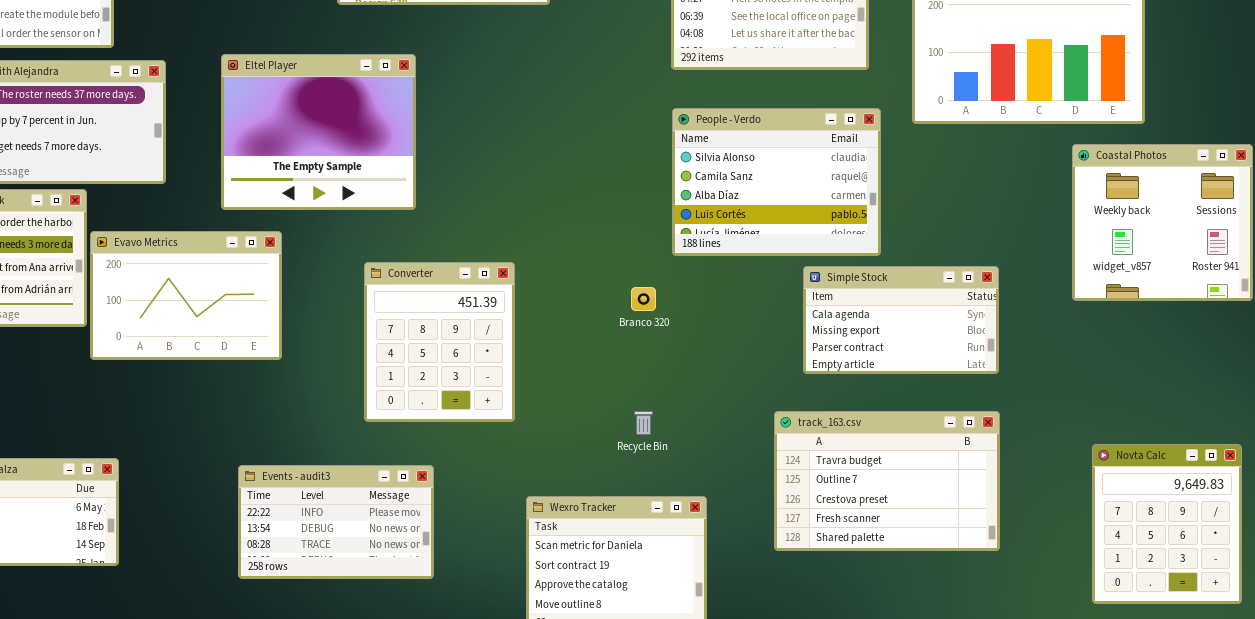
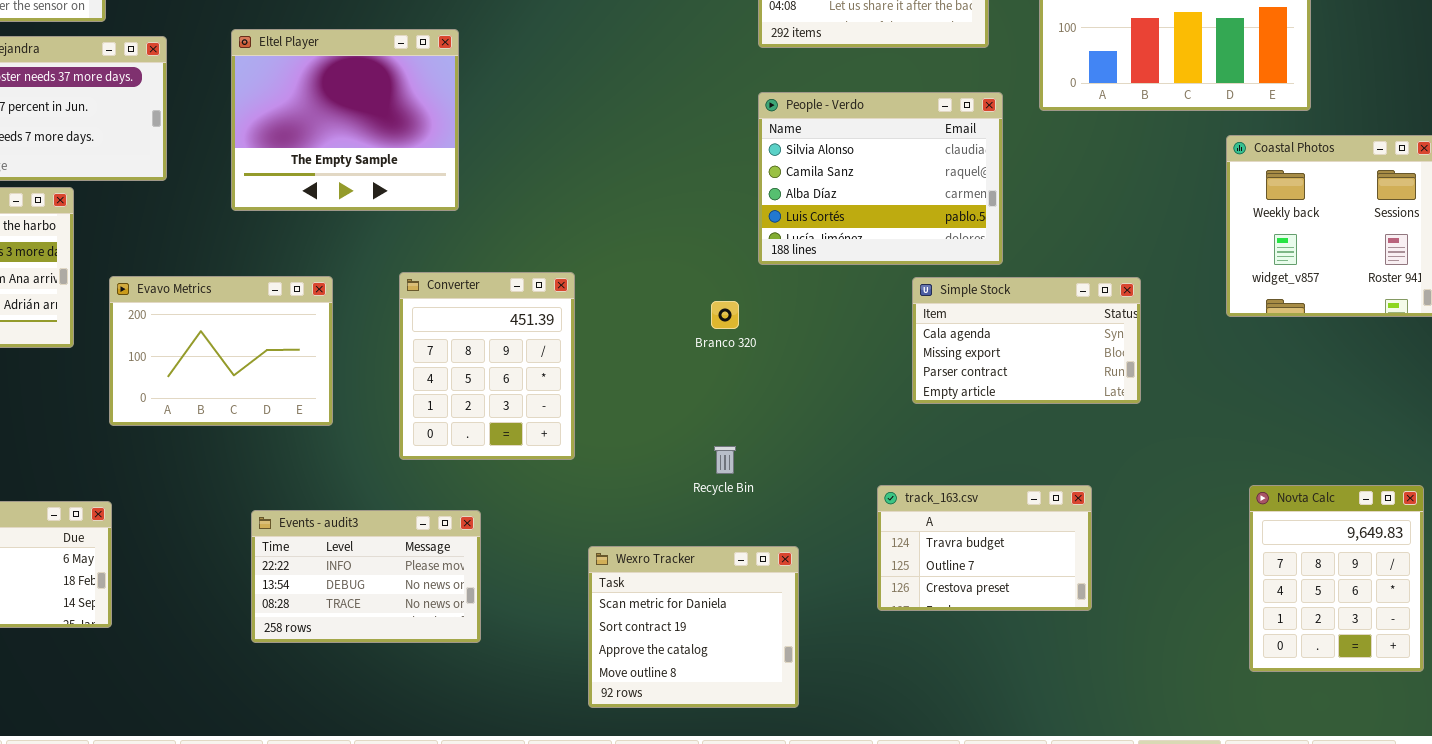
Evavo Metrics: [90,231,282,360] -> [109,276,333,426], moved
track_163.csv: [774,411,1000,551] -> [877,485,1092,611], resized

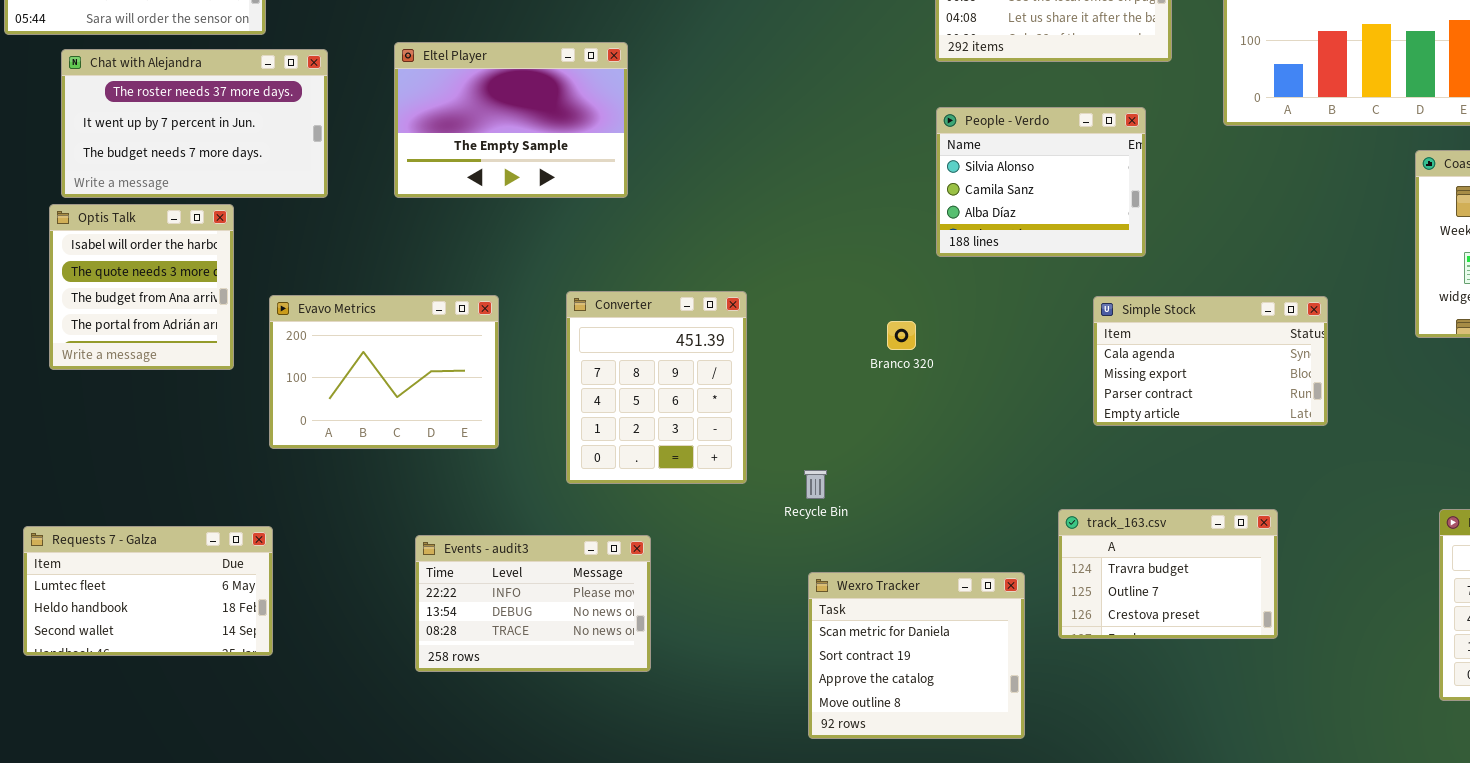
Eltel Player: [231,29,459,211] -> [394,42,628,198], resized
People - Verdo: [758,92,1003,265] -> [936,107,1146,257], resized
Recycle Bin: [714,446,736,474] -> [804,470,827,499], moved
Wexro Tracker: [588,546,799,708] -> [808,572,1025,739], moved

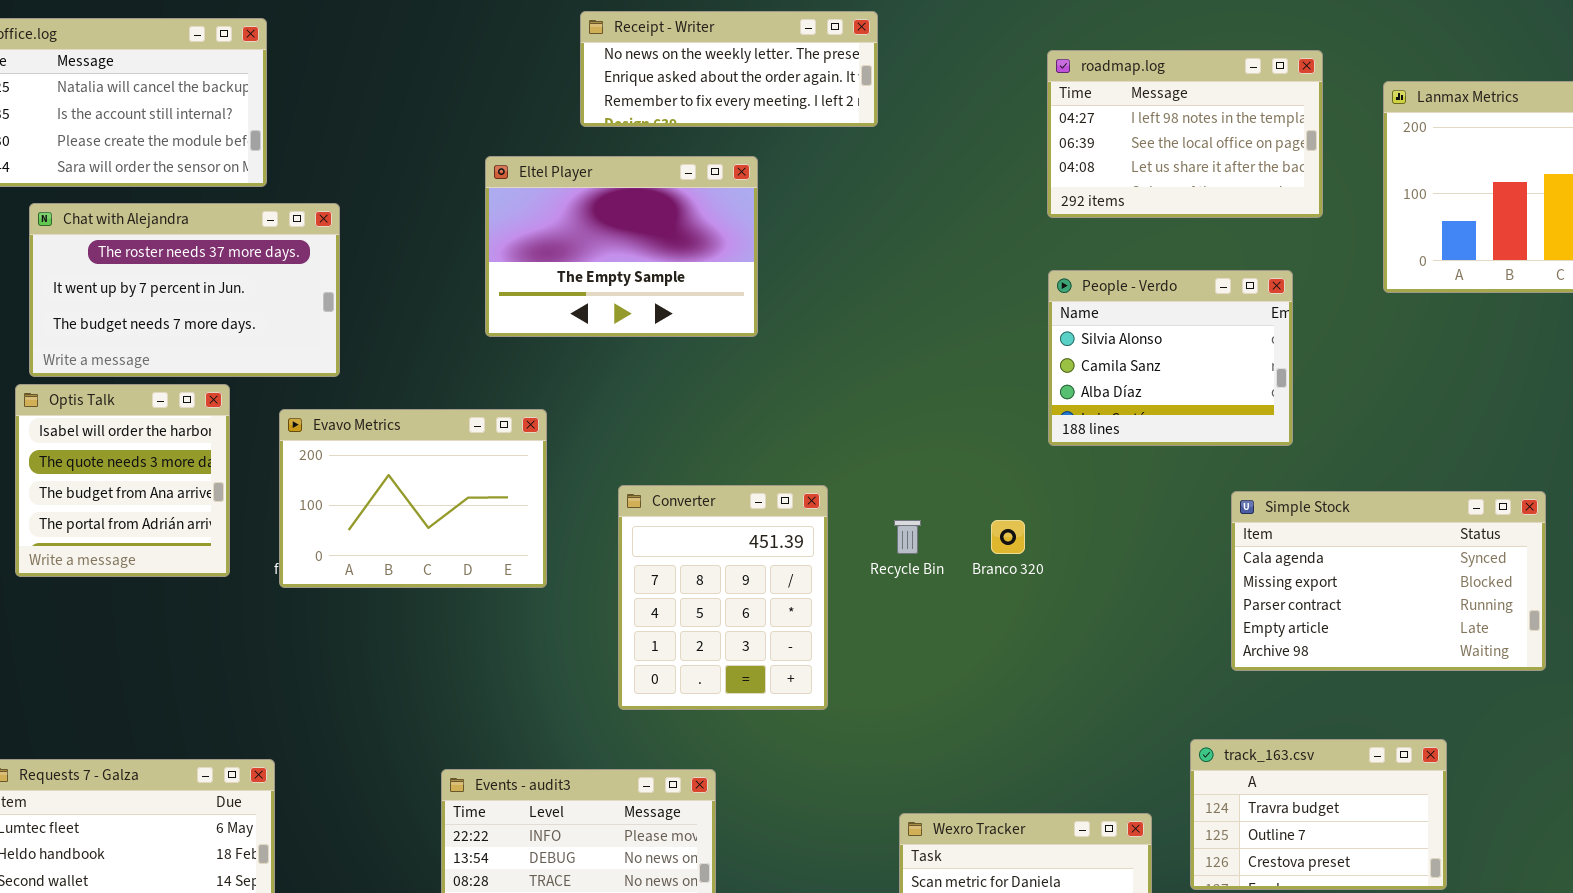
Eltel Player: [394,42,628,198] -> [485,156,758,337], moved
Evavo Metrics: [269,295,499,449] -> [279,409,547,588], moved
Simple Stock: [1093,296,1328,426] -> [1231,491,1546,671], resized
Recycle Bin: [804,470,827,499] -> [894,520,921,554], moved

